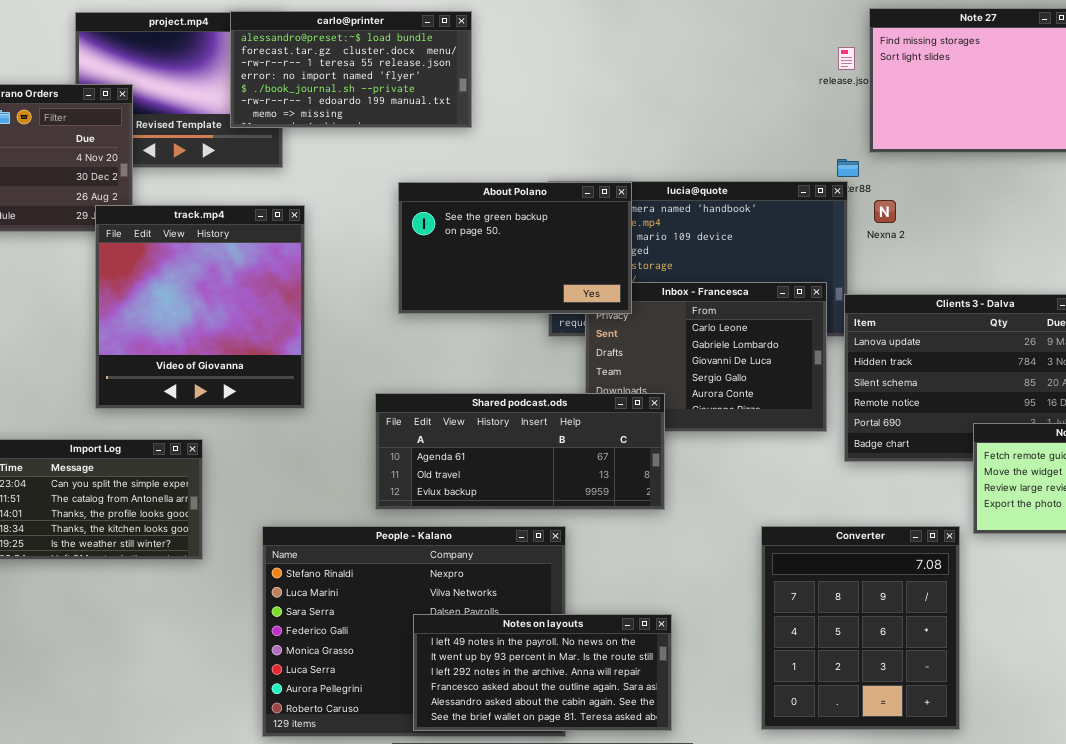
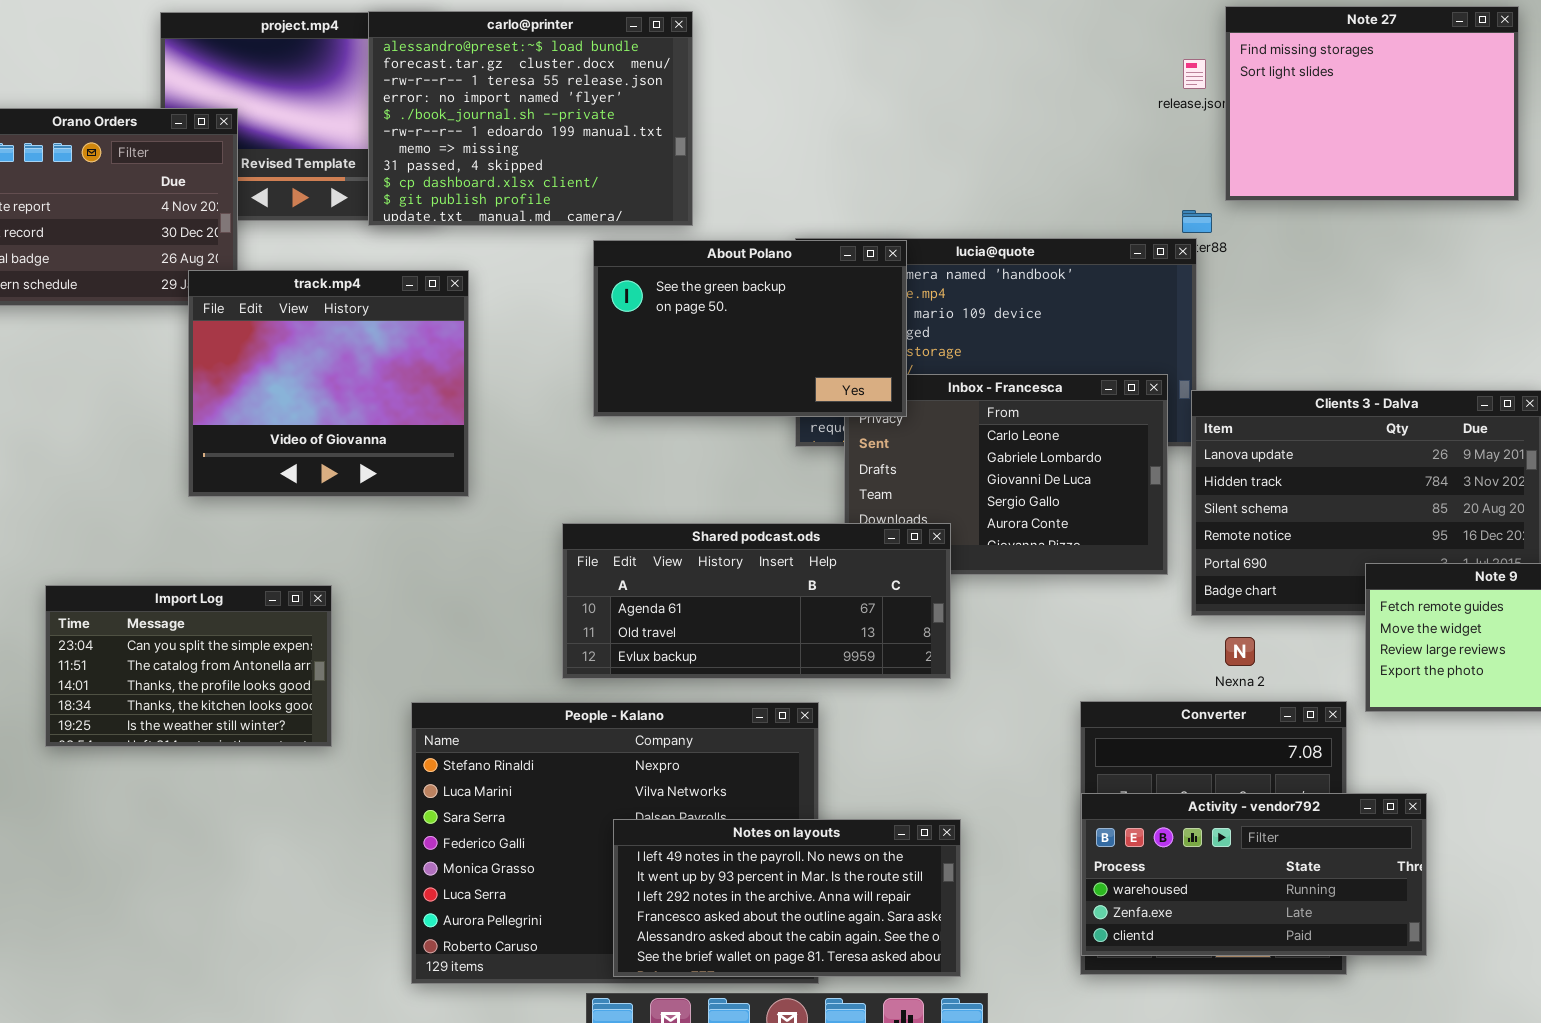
carlo@printer: [230,11,472,128] -> [368,11,693,226], resized
Nexna 2: [874,200,896,223] -> [1225,637,1255,666], moved
track.mp4: [95,205,305,409] -> [188,270,469,497], resized
Activity - vendor792: none -> [1081,793,1427,956], opened

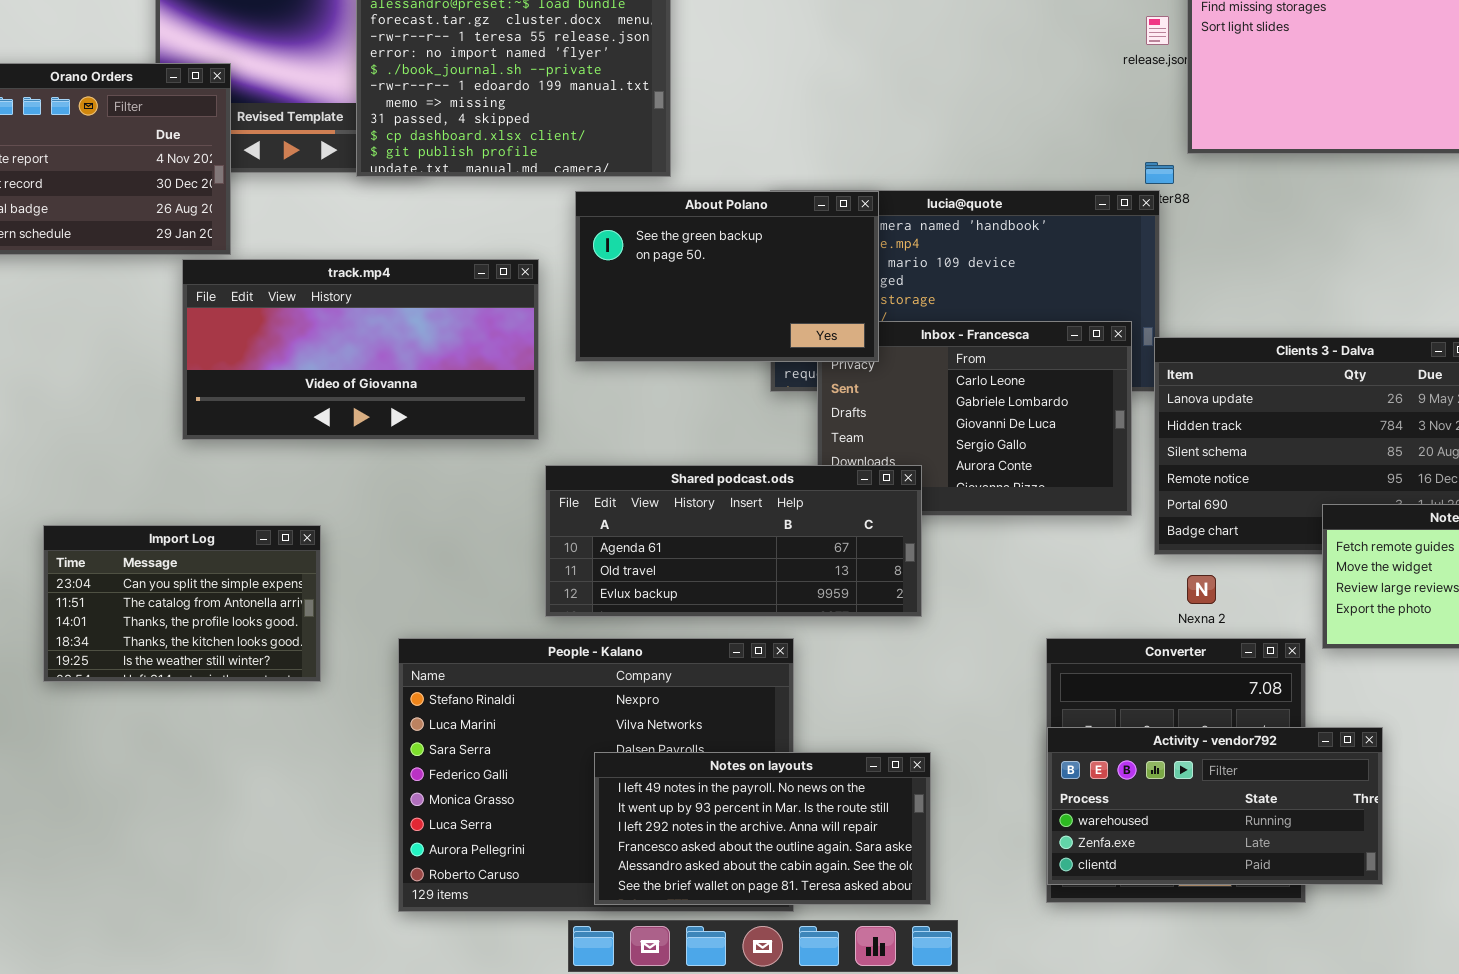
track.mp4: [188,270,469,497] -> [182,259,539,440], resized

